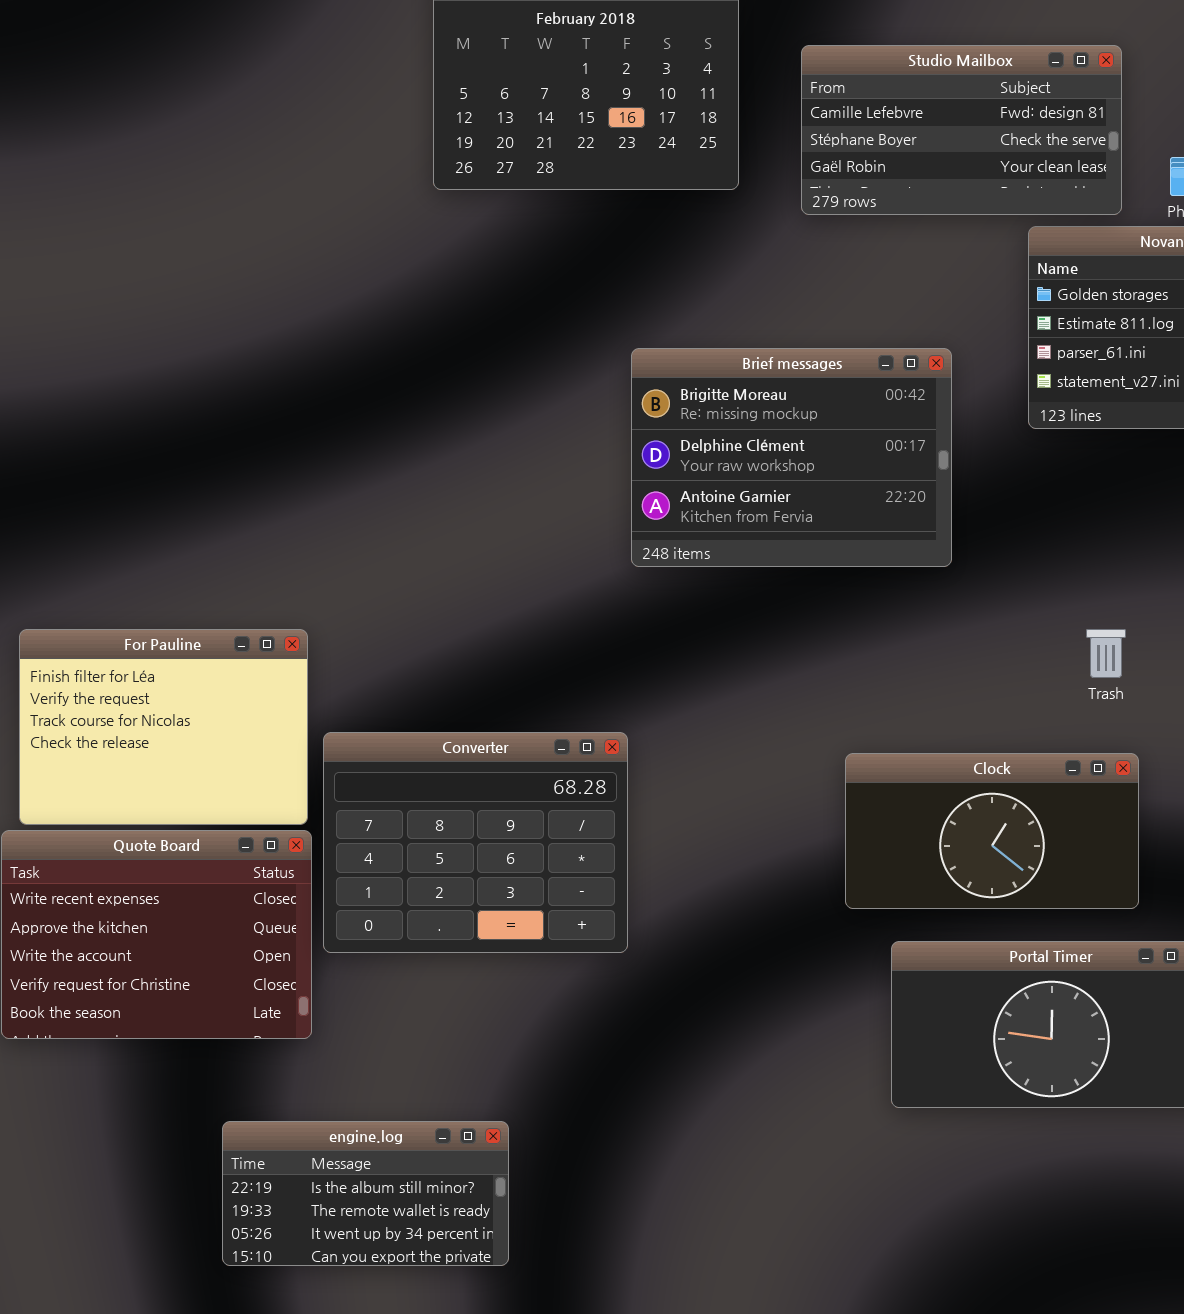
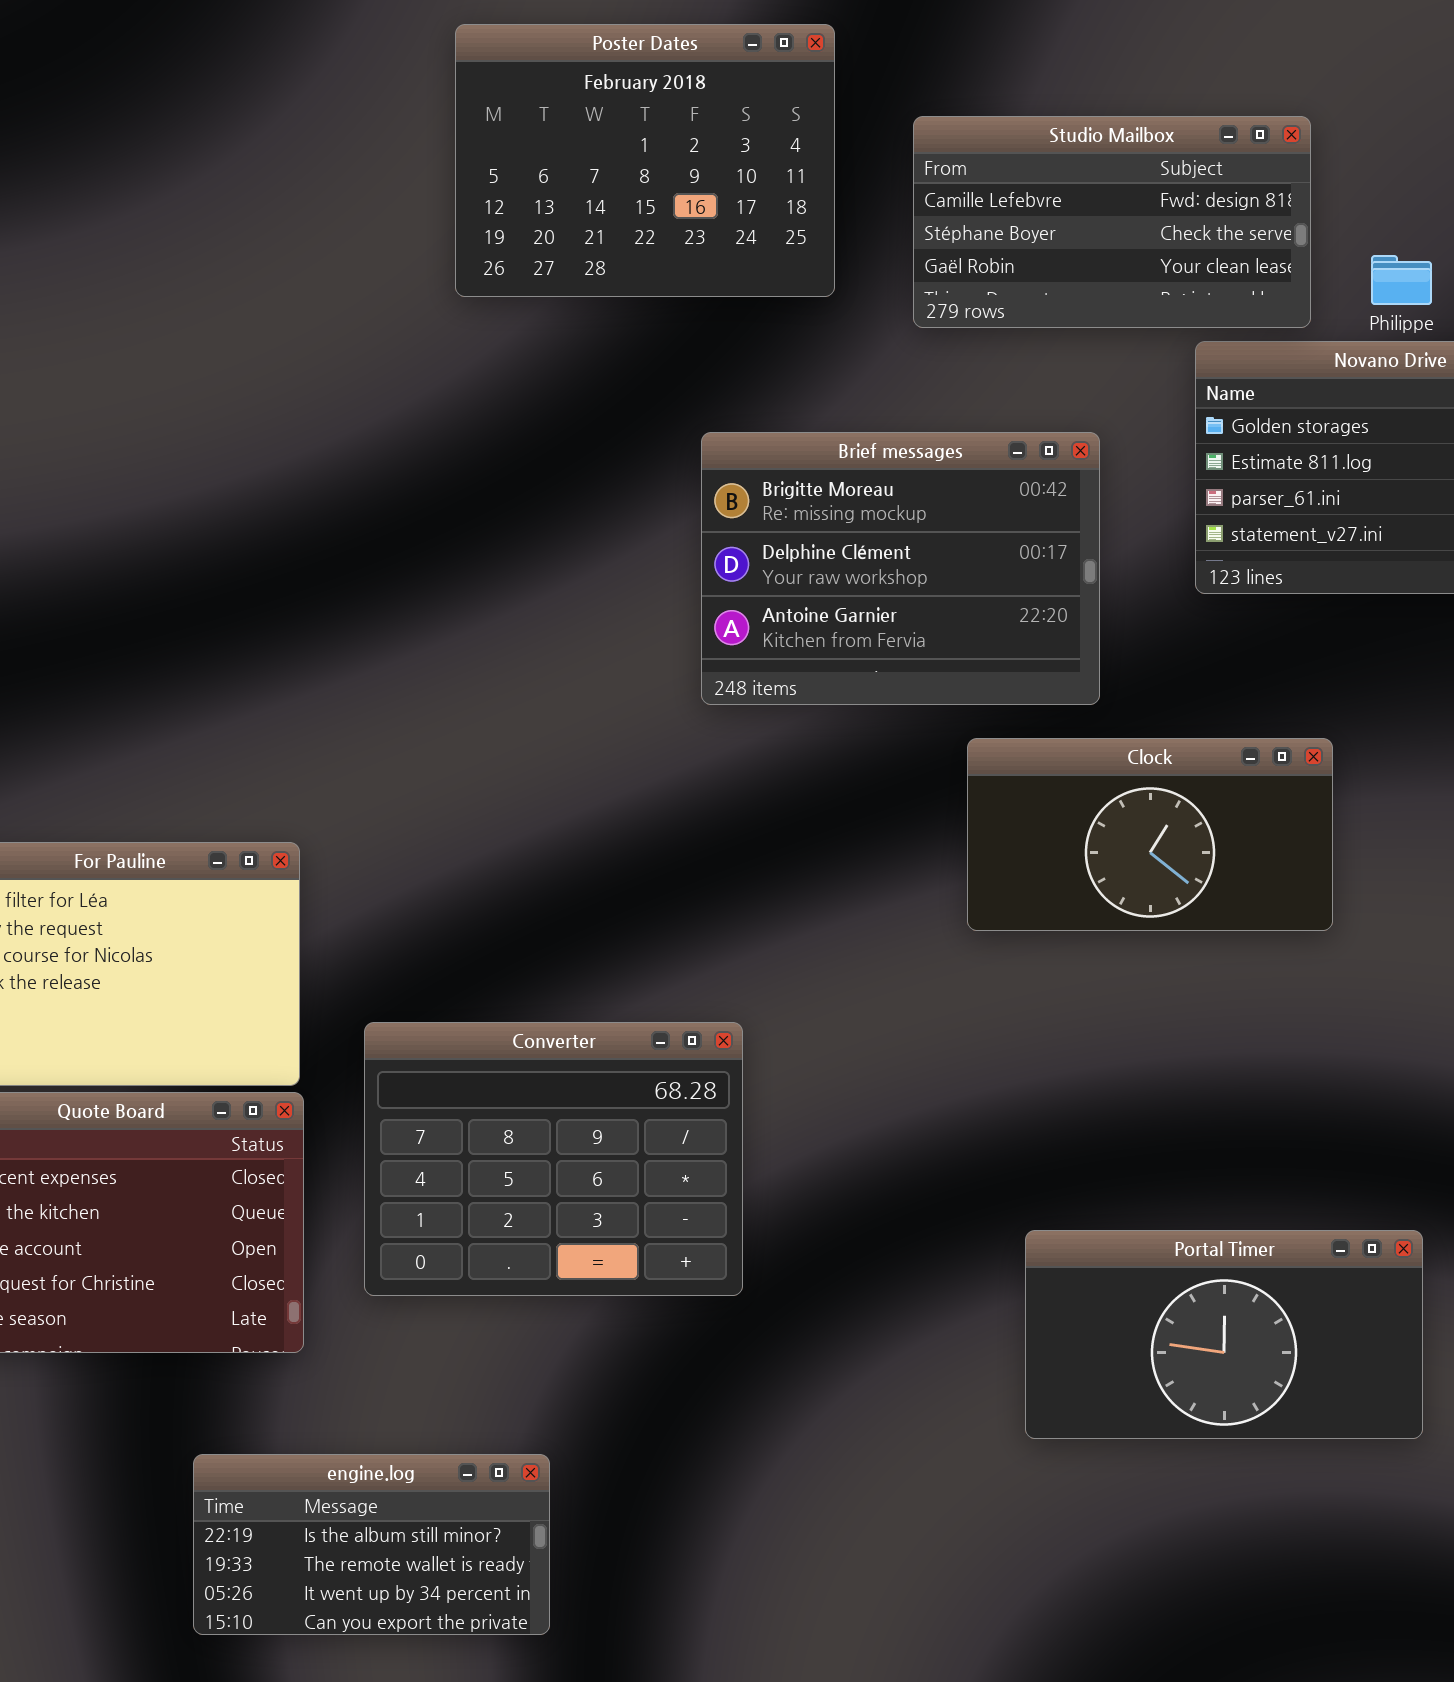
Brief messages: [631,348,952,567] -> [701,432,1100,705], moved
Converter: [323,732,628,953] -> [364,1022,743,1296], moved
Clock: [845,753,1139,909] -> [967,738,1333,931], moved

